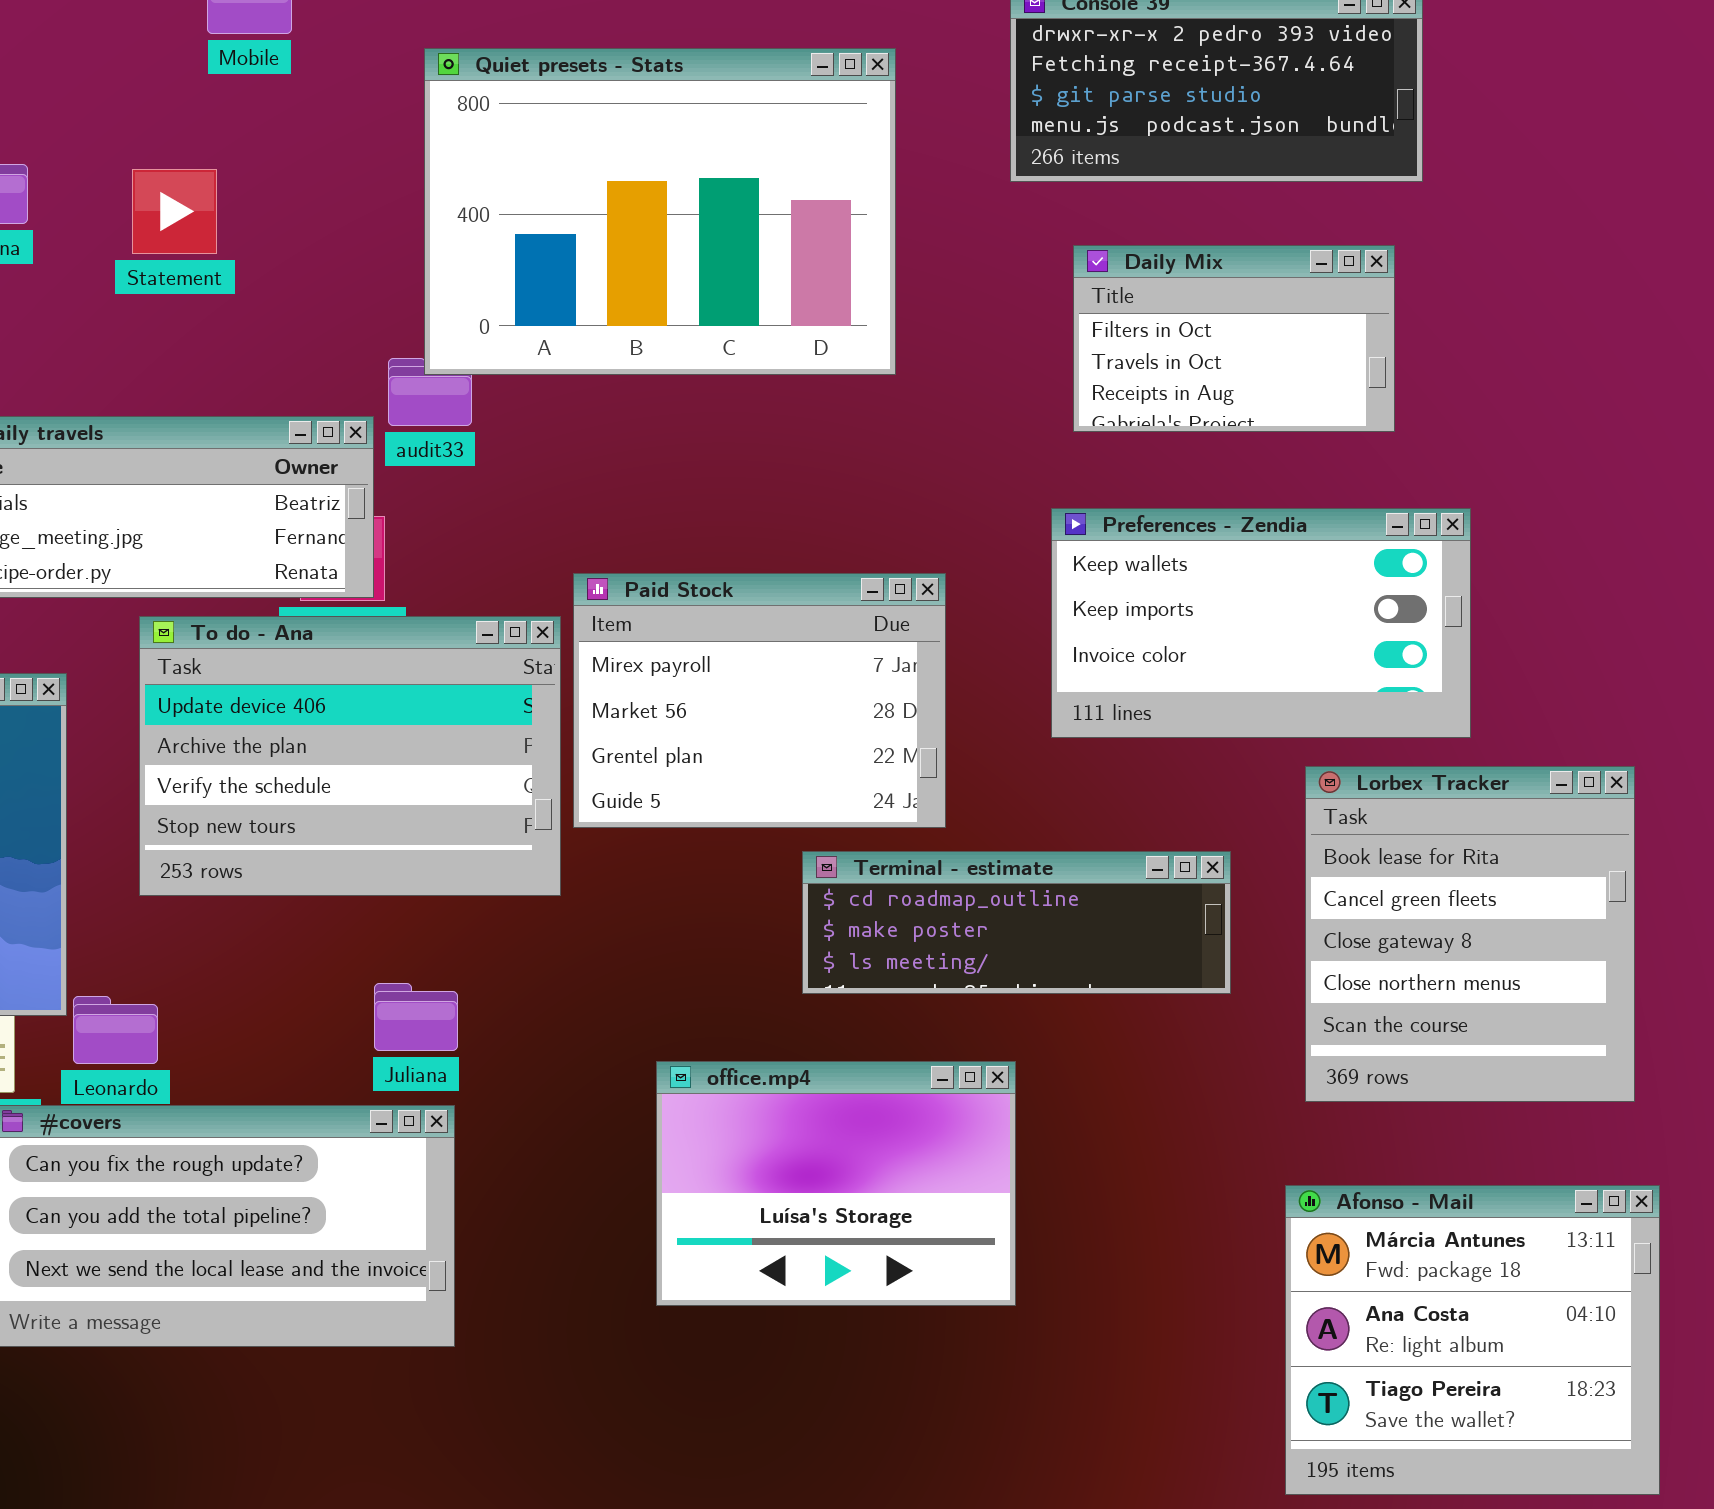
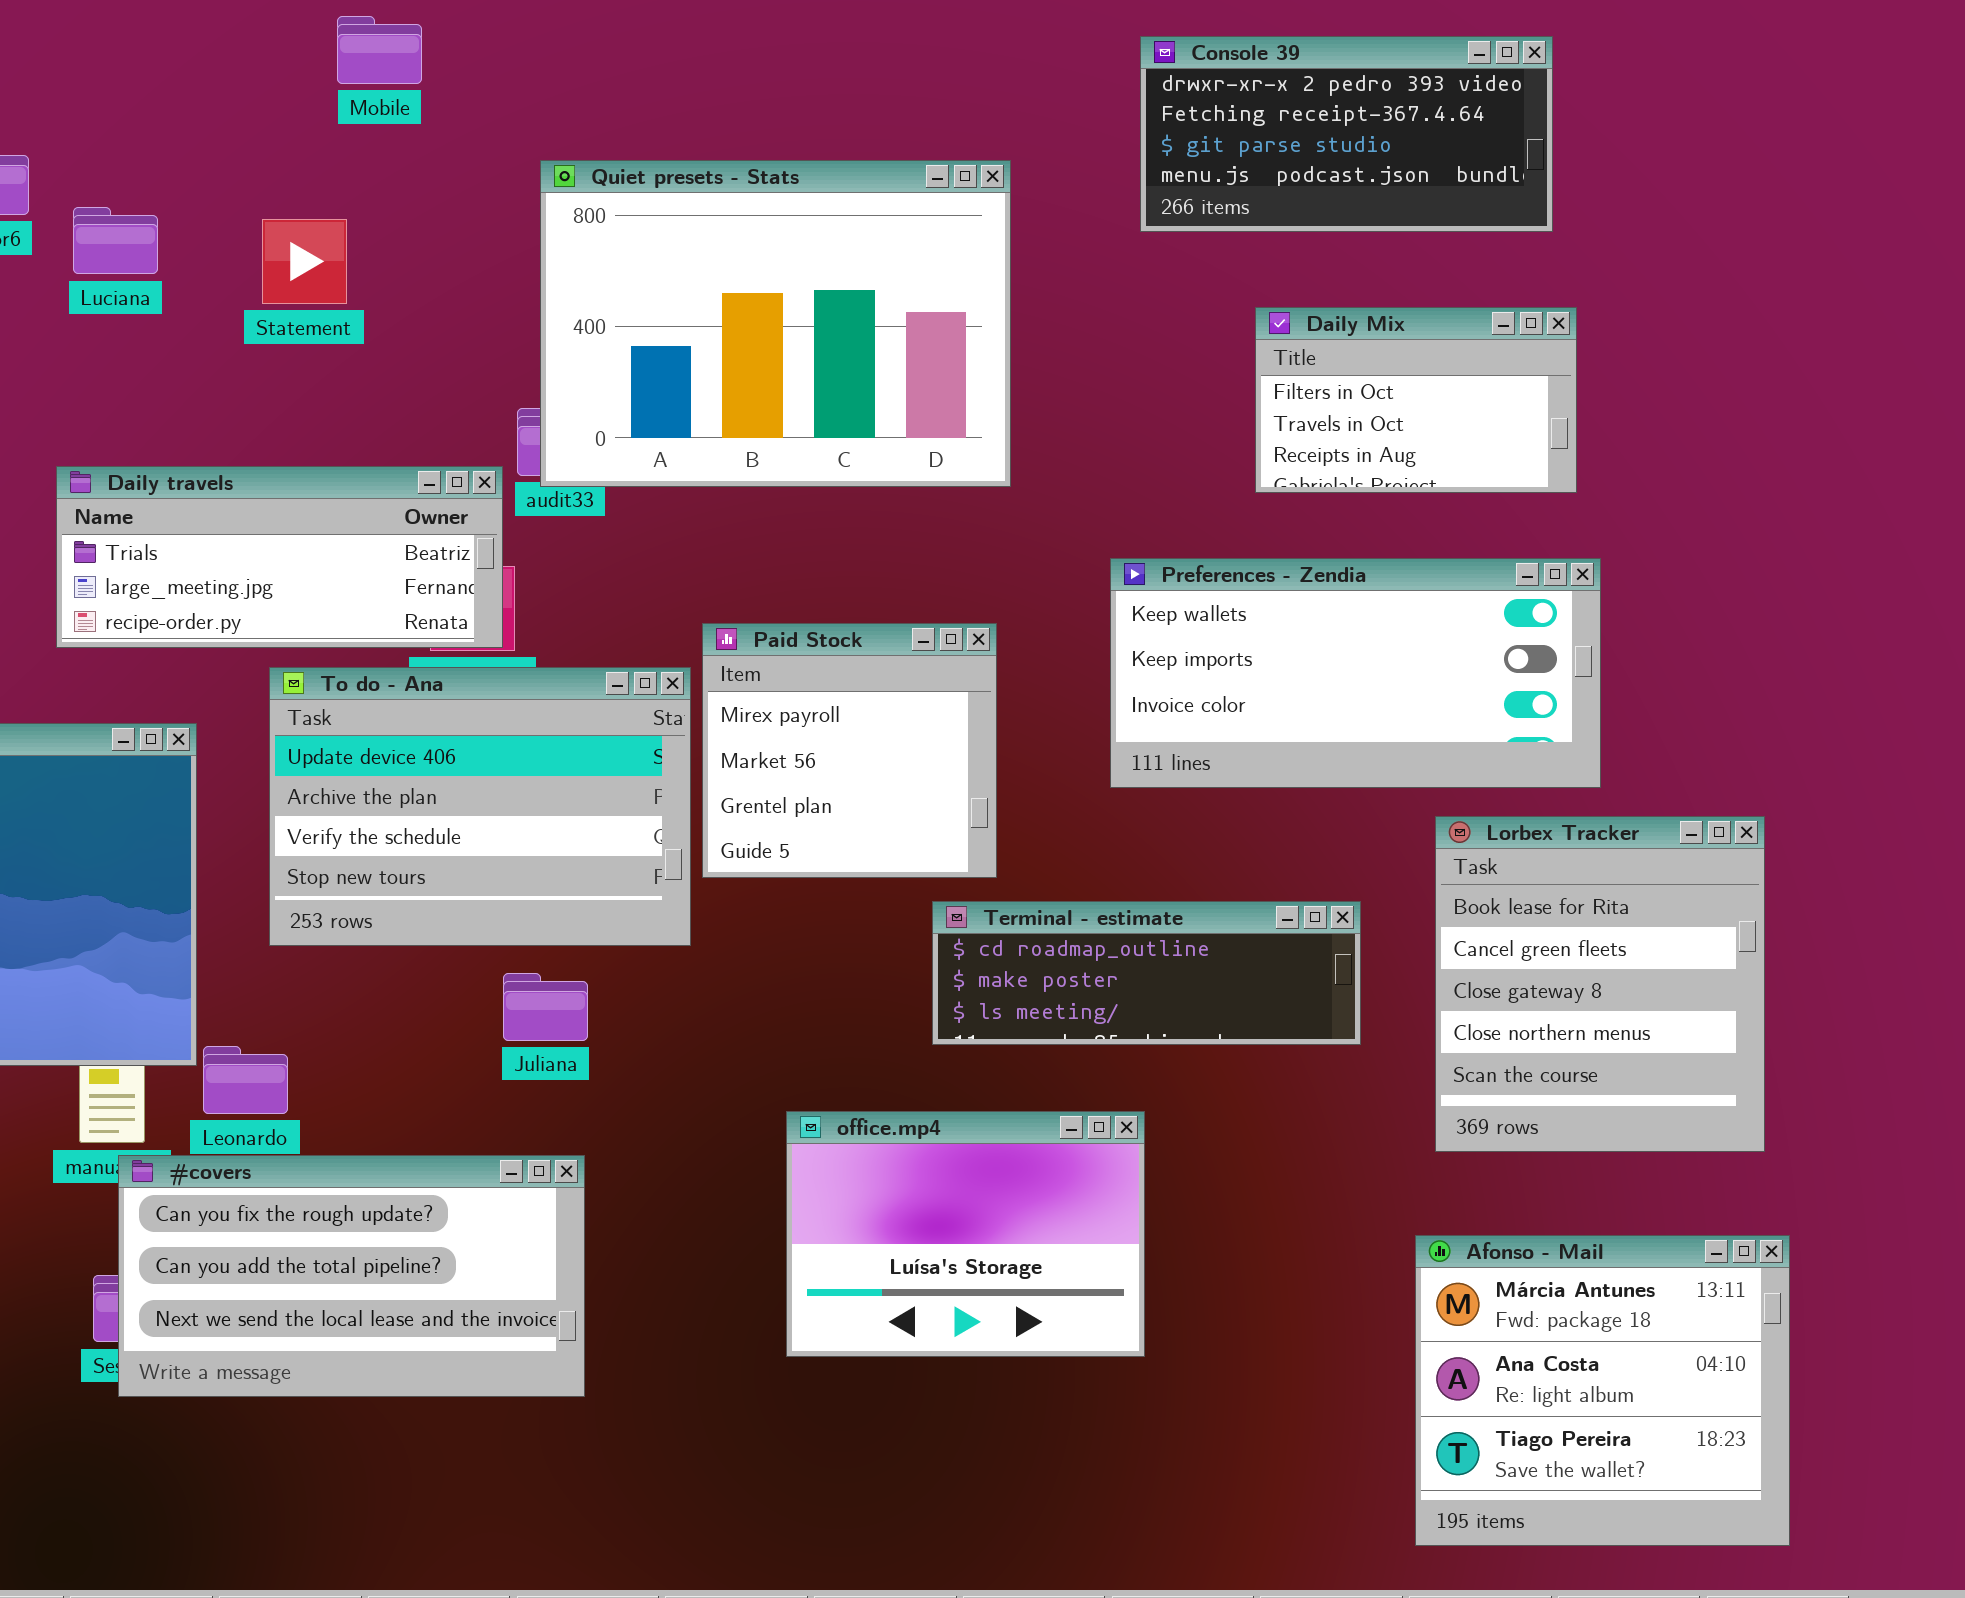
Quiet presets - Stats: [424,48,896,375] -> [540,160,1011,487], moved
Daily Mix: [1073,245,1395,432] -> [1255,307,1577,493], moved
Preferences - Zendia: [1051,508,1471,738] -> [1110,558,1601,788], resized
Paid Stock: [573,573,946,828] -> [702,623,997,878], resized
Juliana: [374,983,458,1051] -> [503,973,588,1041], moved

